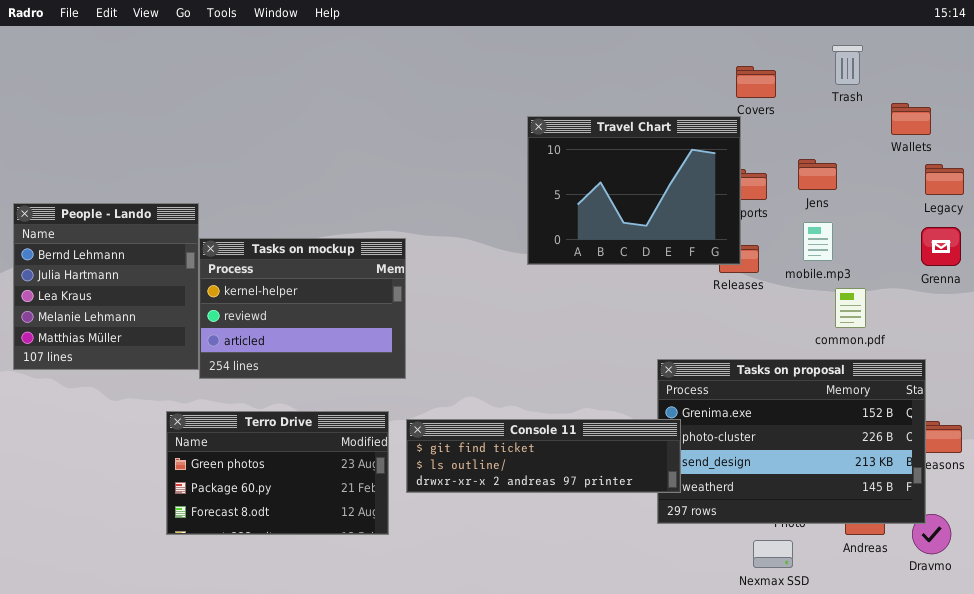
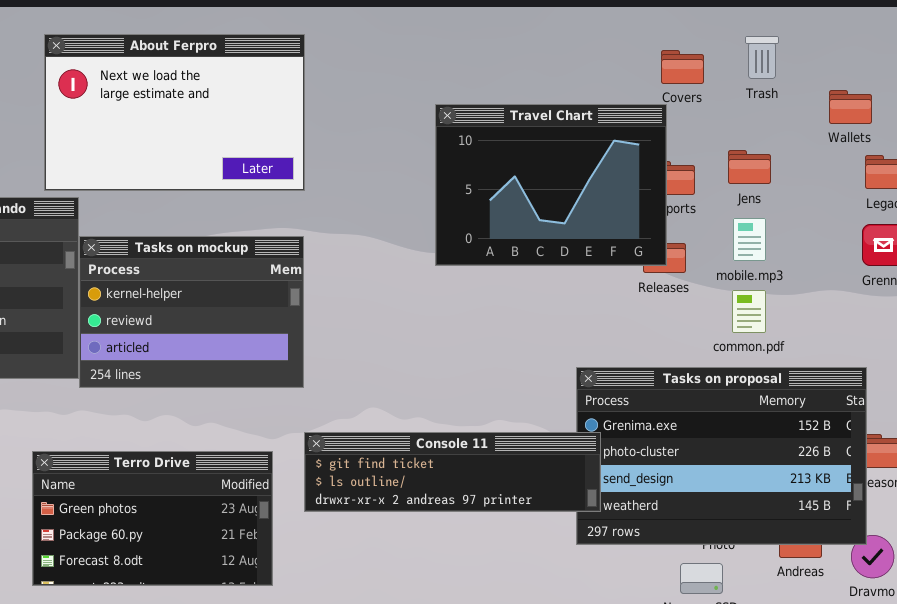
Trash: [832,45,863,85] -> [745,36,779,79], moved
About Ferpro: none -> [44,34,305,191], opened
common.pdf: [835,288,866,328] -> [732,290,766,333], moved
Terro Drive: [166,411,389,535] -> [32,451,273,586], moved

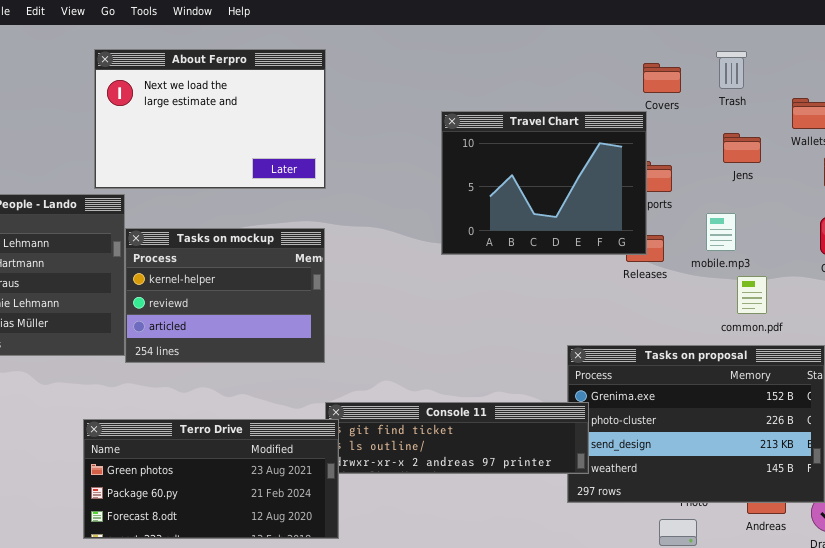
Jens: [728,150,771,184] -> [723,133,761,163], moved
common.pdf: [732,290,766,333] -> [737,276,767,314], moved
Terro Drive: [32,451,273,586] -> [83,419,339,539], resized

